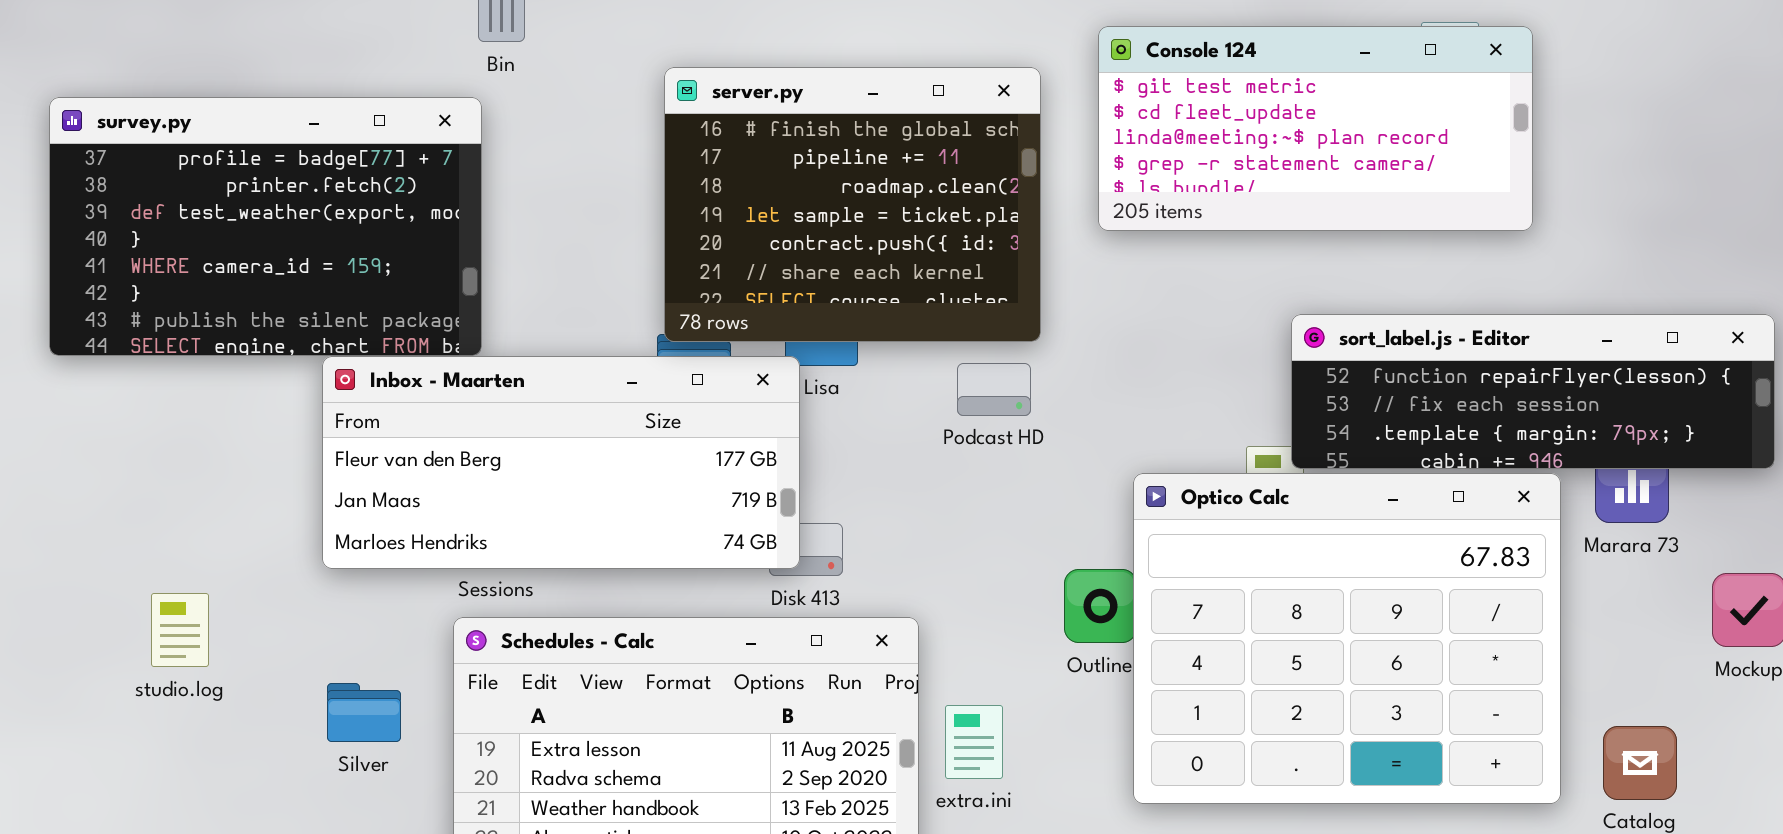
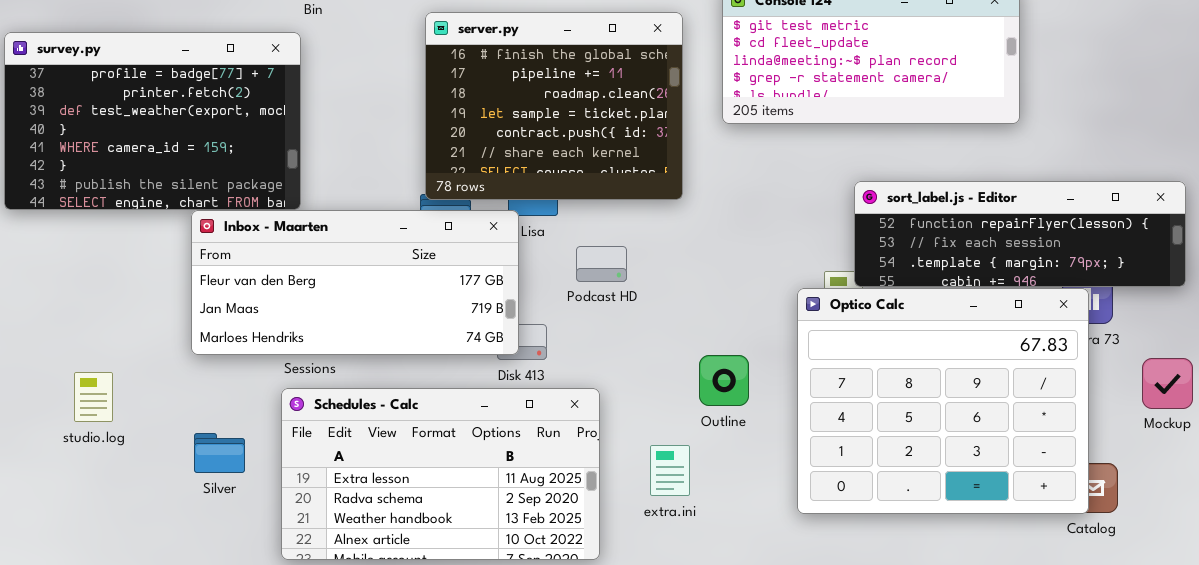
Podcast HD: [957,363,1031,416] -> [576,246,627,282], moved
Optico Calc: [1133,473,1561,804] -> [797,288,1089,514], moved
extra.ini: [945,705,1003,779] -> [650,445,690,496], moved

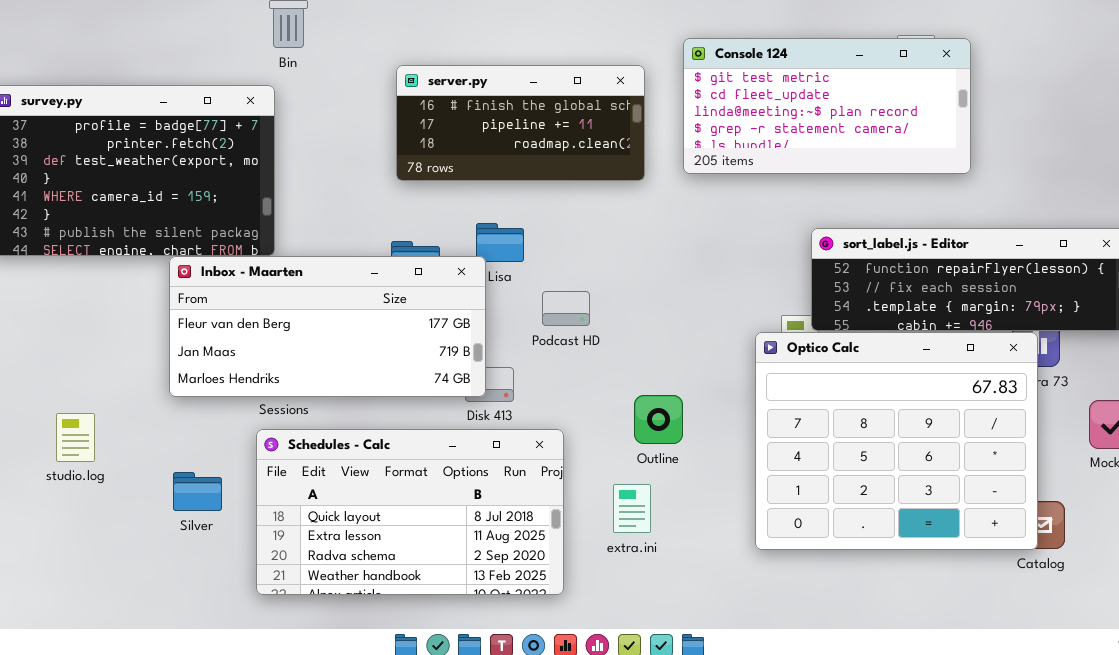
server.py: [425,12,683,200] -> [396,65,645,181], resized
Outline: [699,355,749,406] -> [634,395,683,444], moved
Schedules - Calc: [281,388,600,560] -> [256,429,564,595], scrolled up 1 row

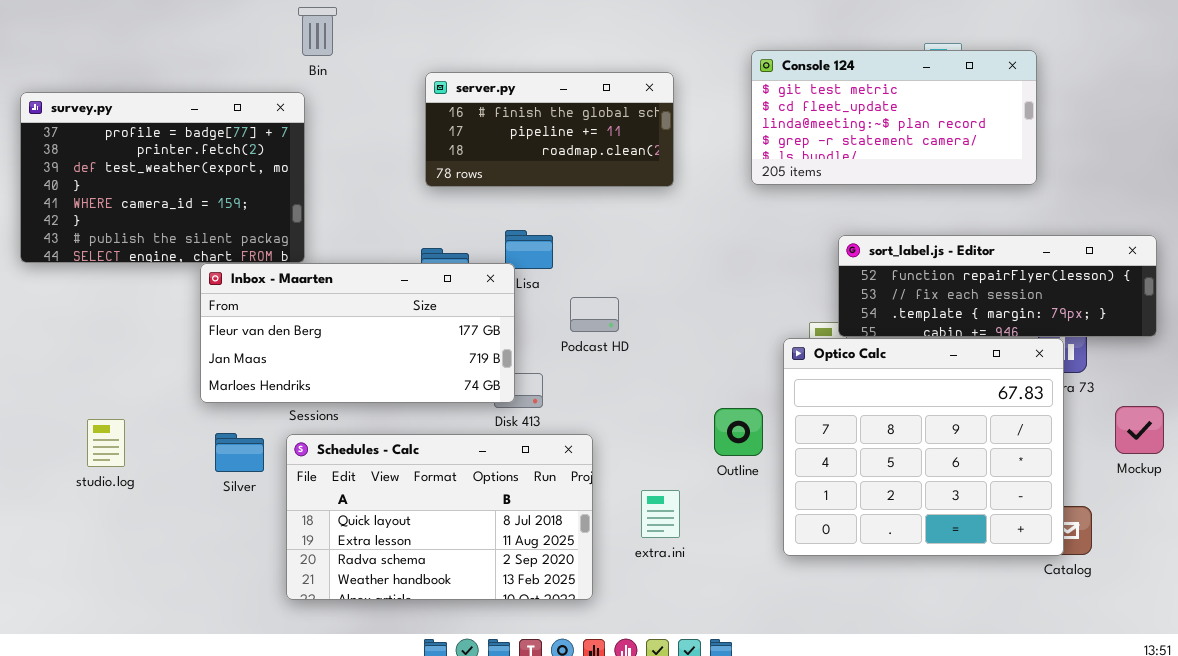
Console 124: [683,38,971,174] -> [751,50,1037,185], moved
Outline: [634,395,683,444] -> [714,408,763,456], moved
Silver: [173,472,222,511] -> [215,433,264,472], moved

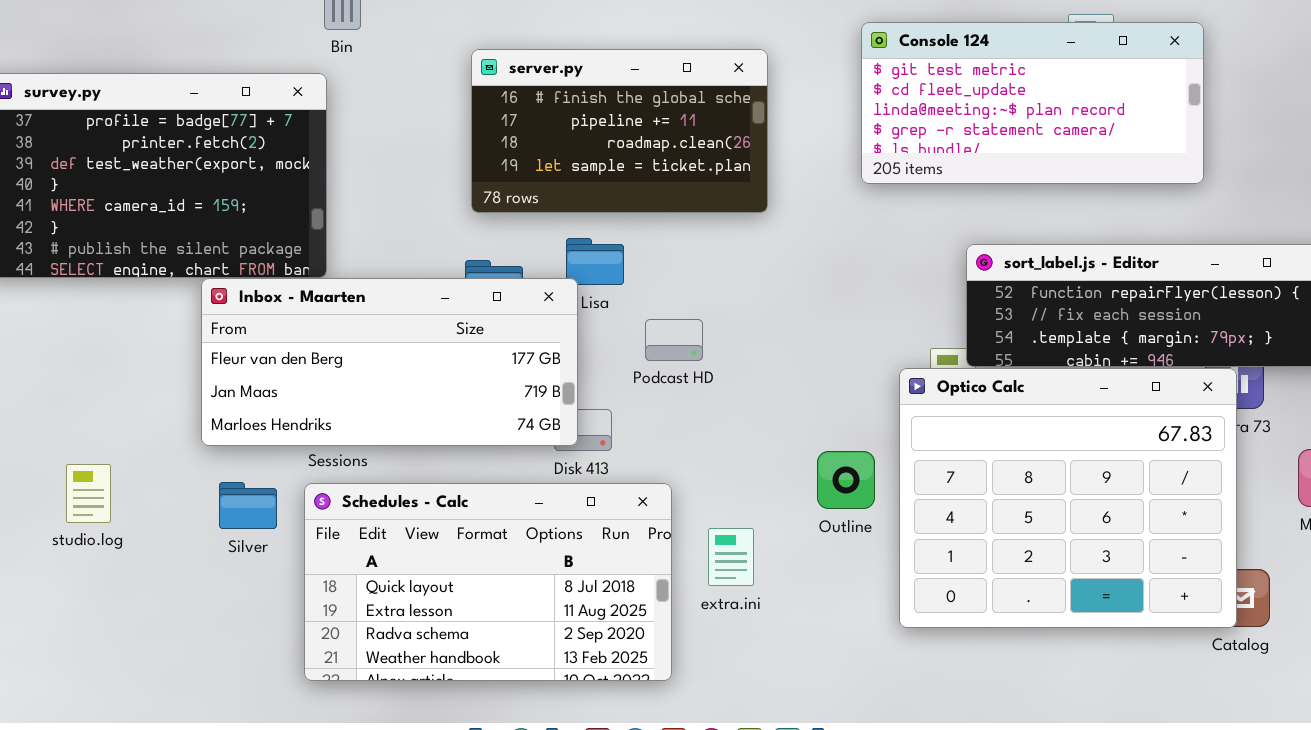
server.py: [425,72,674,187] -> [471,49,768,213], resized
extra.ini: [641,490,680,538] -> [708,528,754,586], moved

